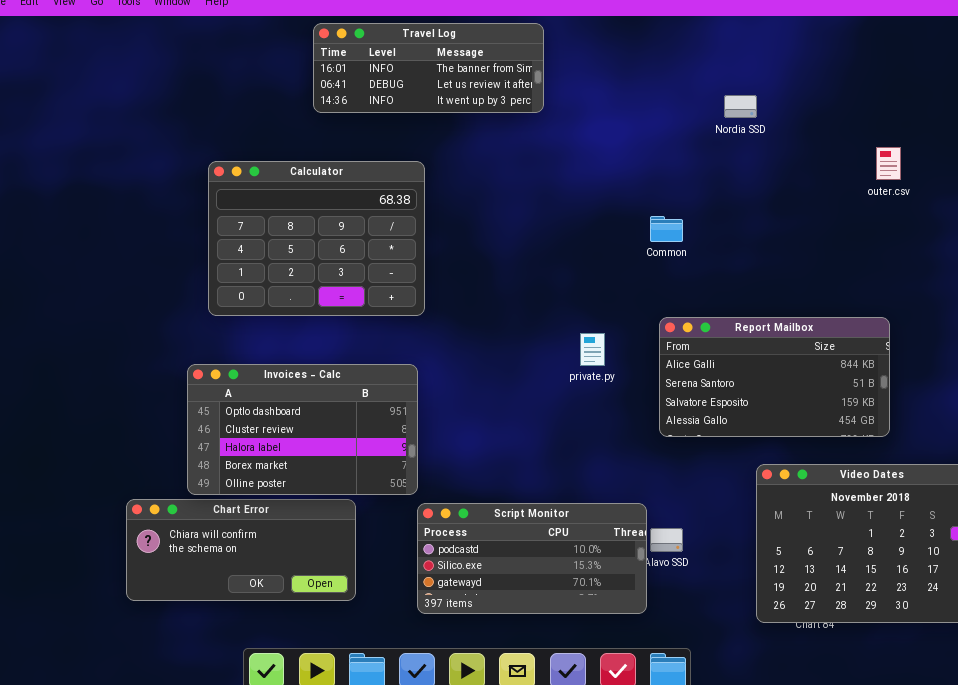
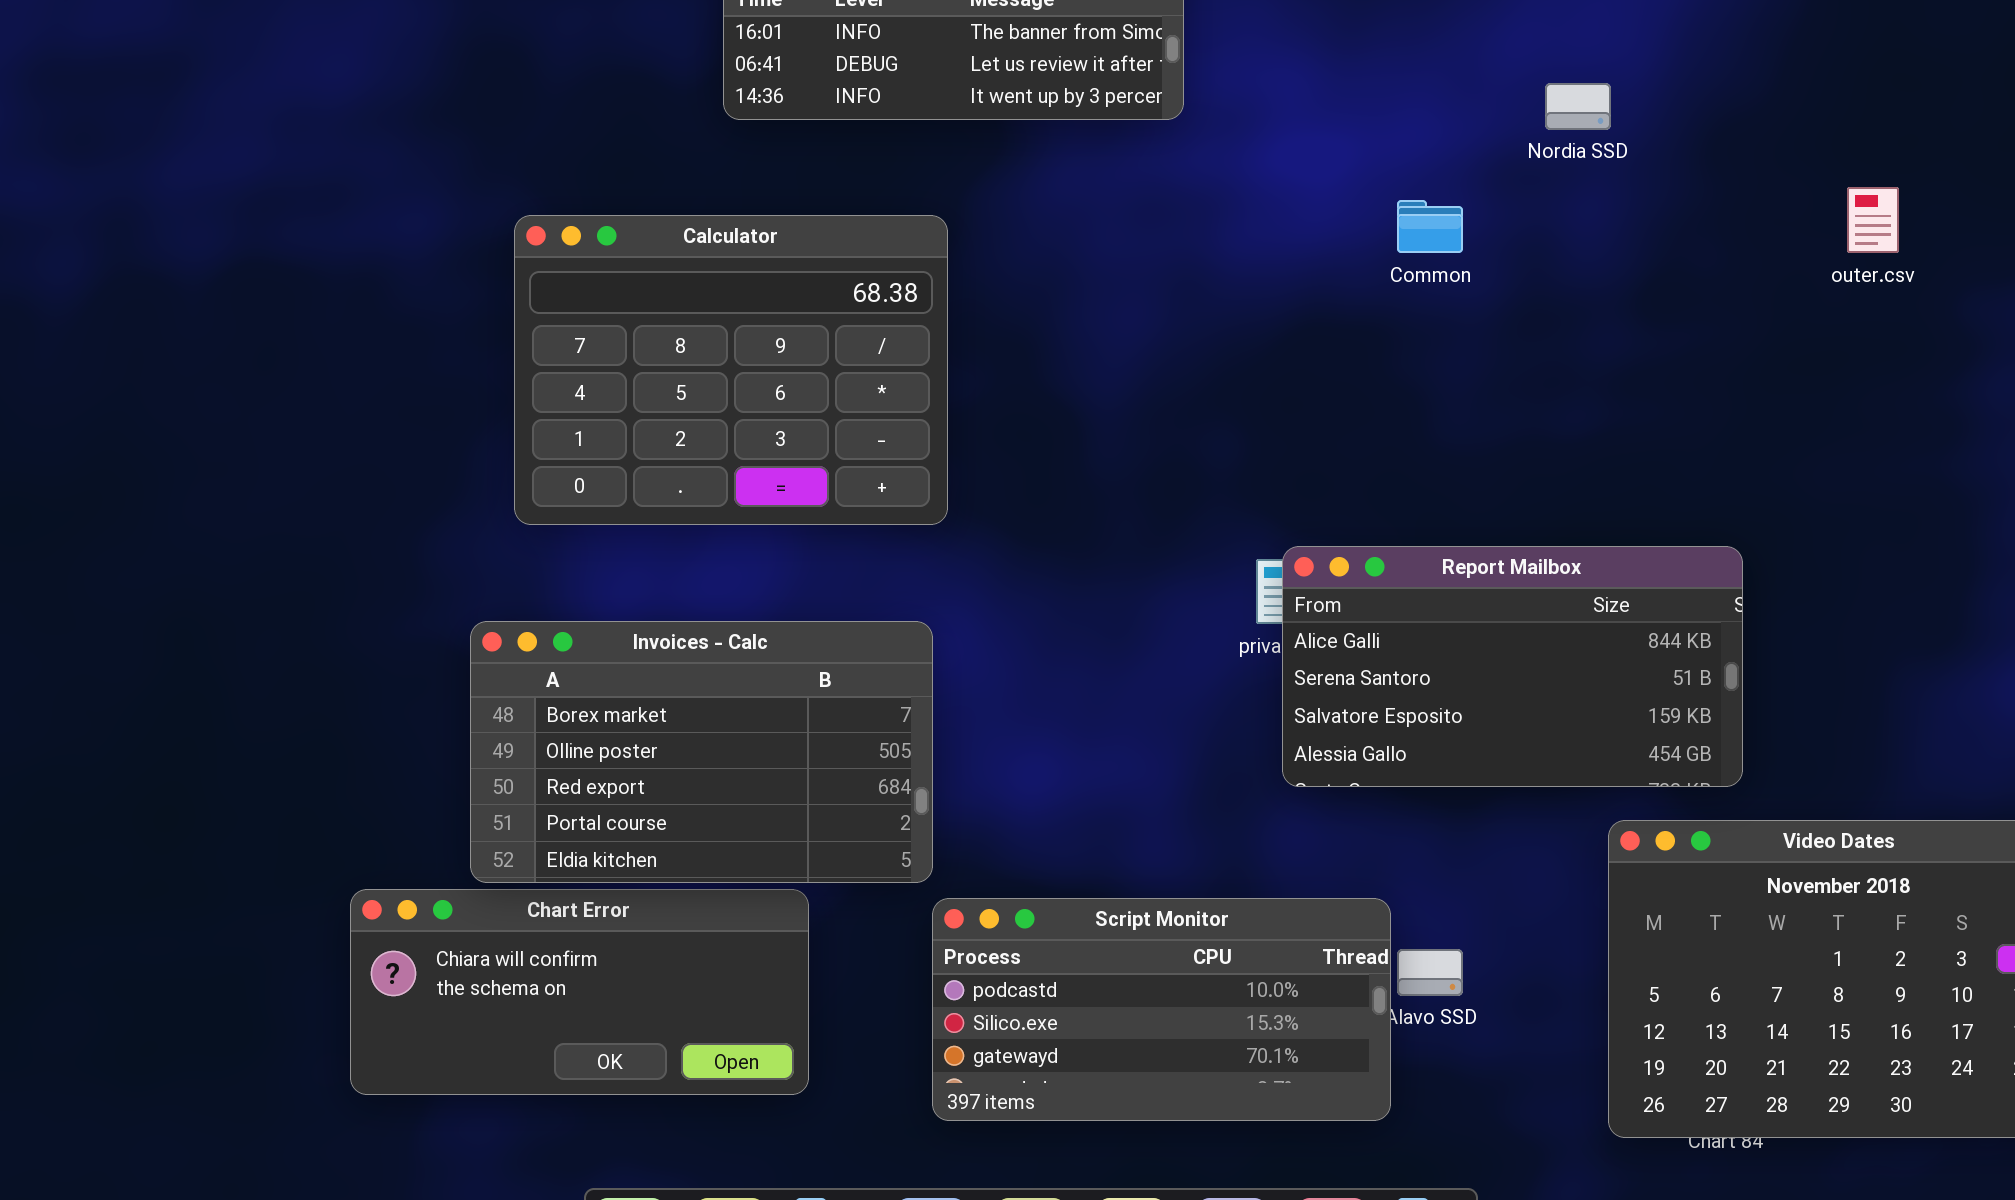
Common: [650,216,683,242] -> [1397,200,1463,253], moved
Report Mailbox: [659,317,890,437] -> [1282,546,1743,787], moved
Invoices - Calc: [187,364,418,495] -> [470,621,933,883], scrolled down 3 rows

